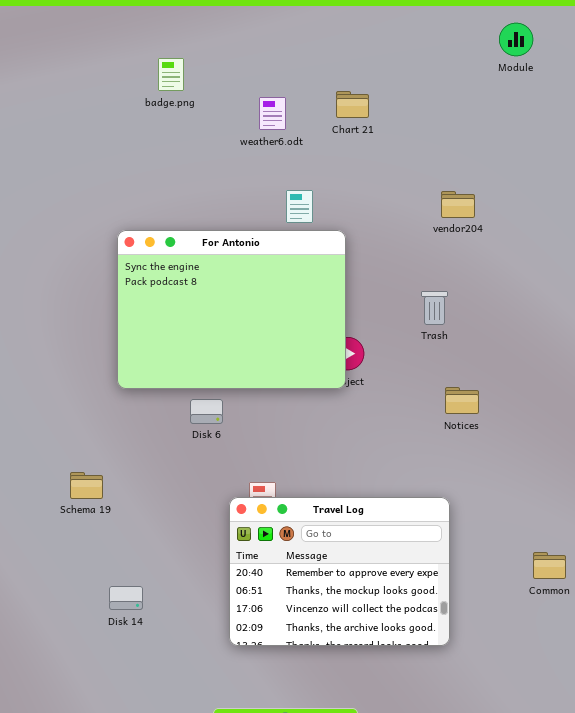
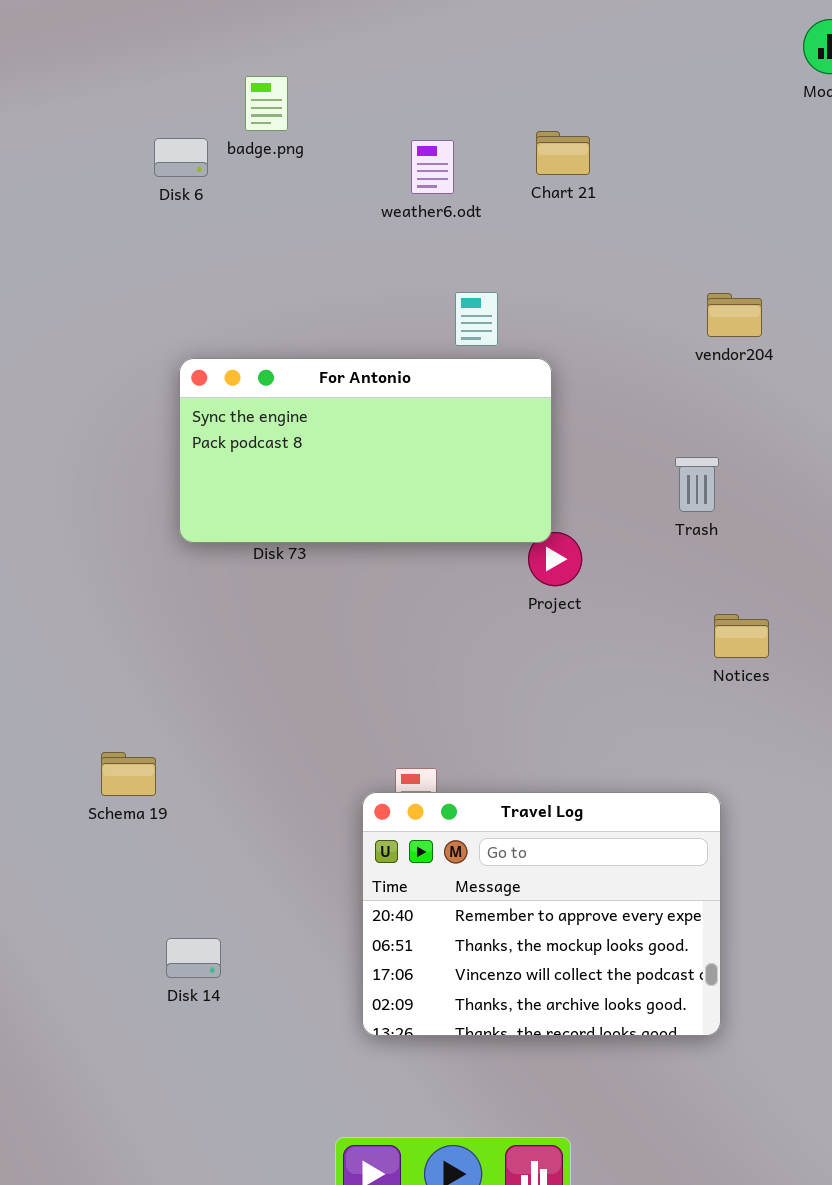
For Antonio: [117,230,346,389] -> [179,358,552,543], resized
Disk 6: [190,399,223,424] -> [154,138,208,177], moved

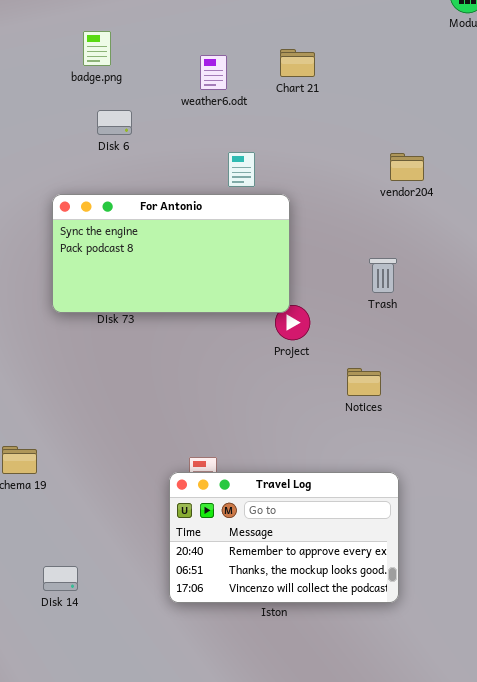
badge.png: [245,76,288,131] -> [83,31,111,66], moved
Disk 6: [154,138,208,177] -> [97,110,132,135], moved
Notices: [714,614,769,658] -> [347,368,381,396], moved
Travel Log: [362,792,721,1036] -> [169,472,399,603], resized

